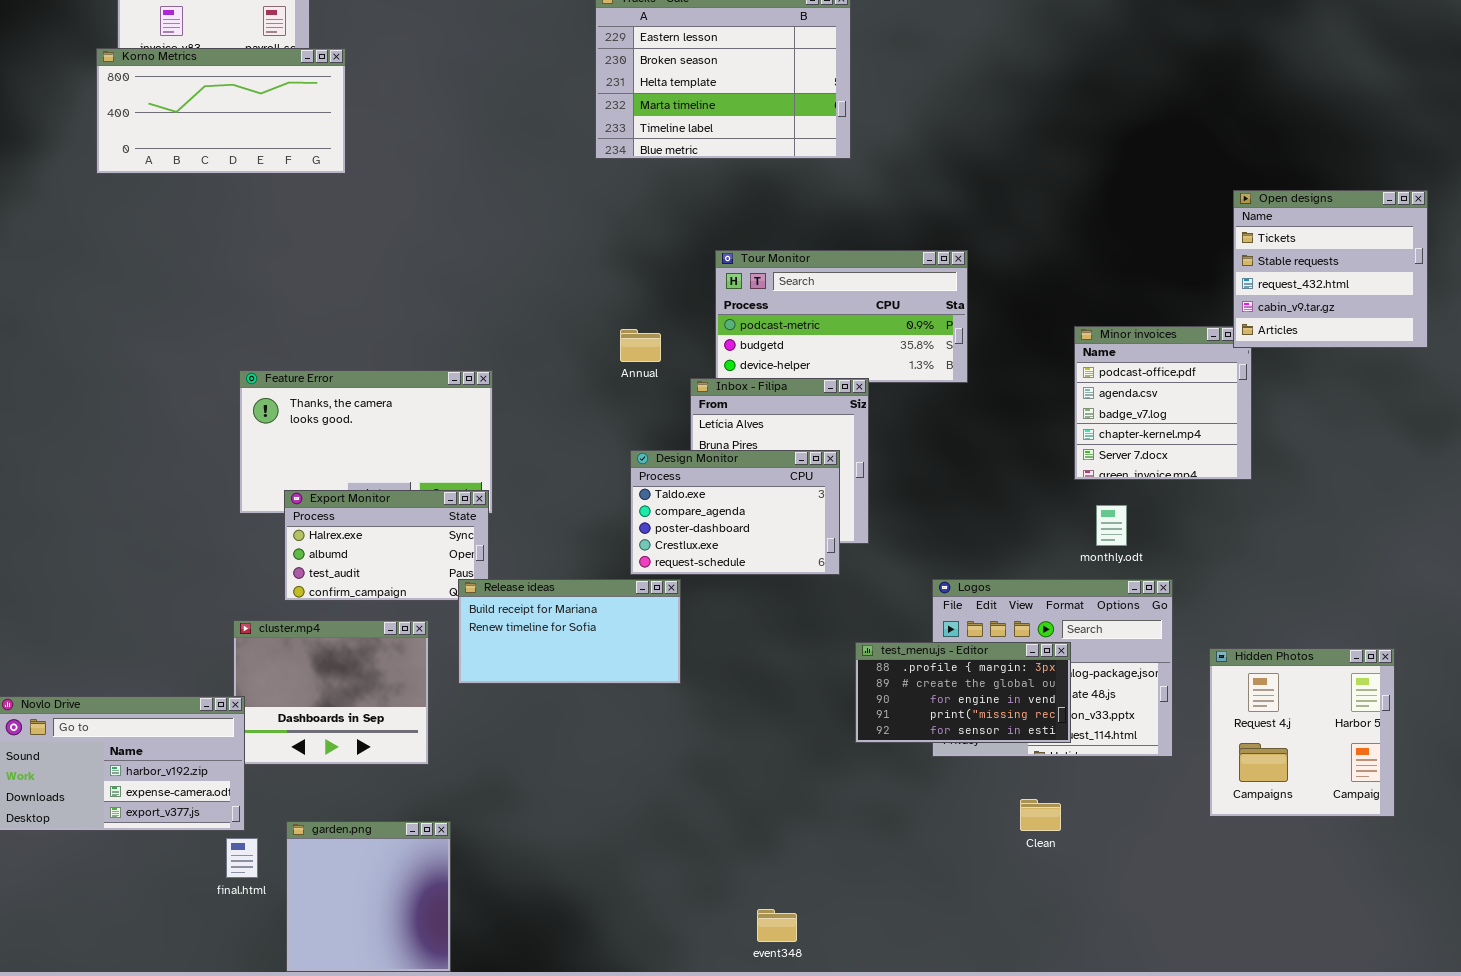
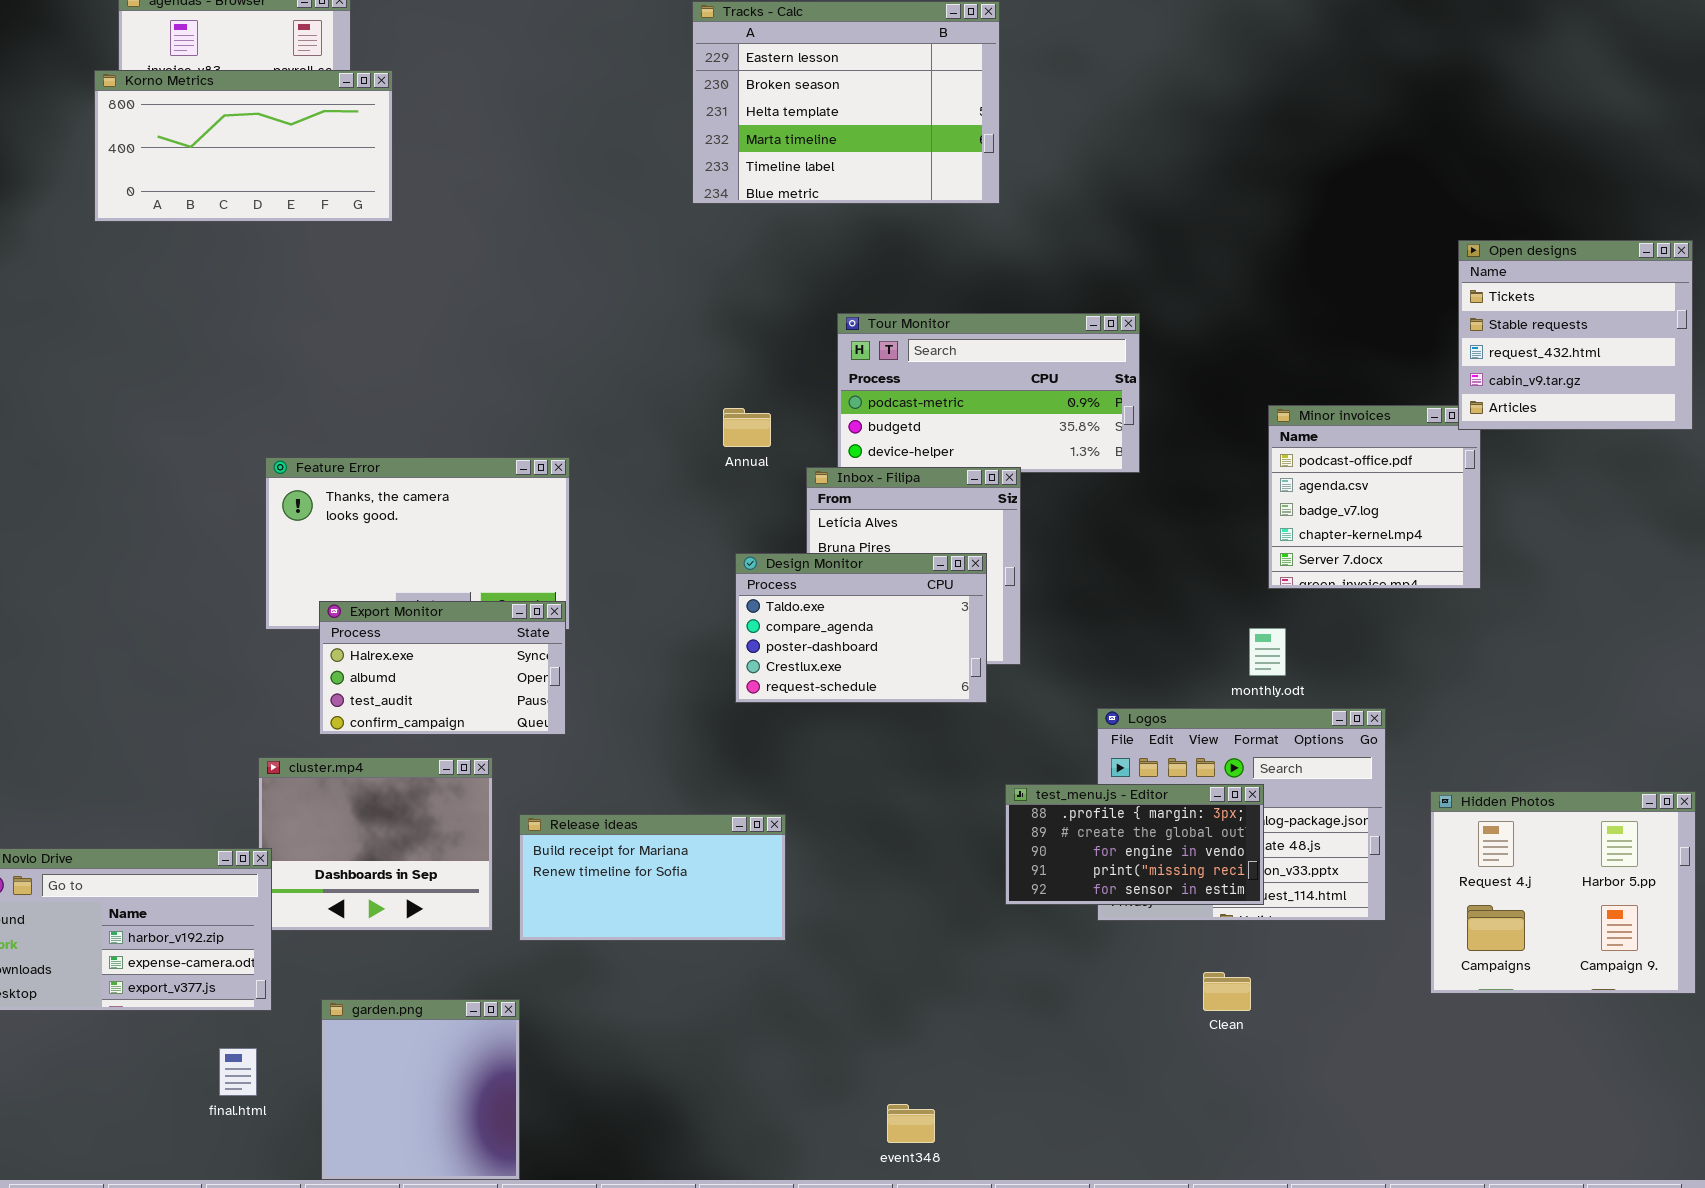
monthly.odt: [1096,505,1127,546] -> [1249,628,1286,676], moved
Release ideas: [458,579,681,684] -> [519,814,786,941], moved
Hidden Photos: [1209,648,1395,817] -> [1430,791,1696,994], resized
final.html: [226,838,258,878] -> [219,1048,257,1096], moved

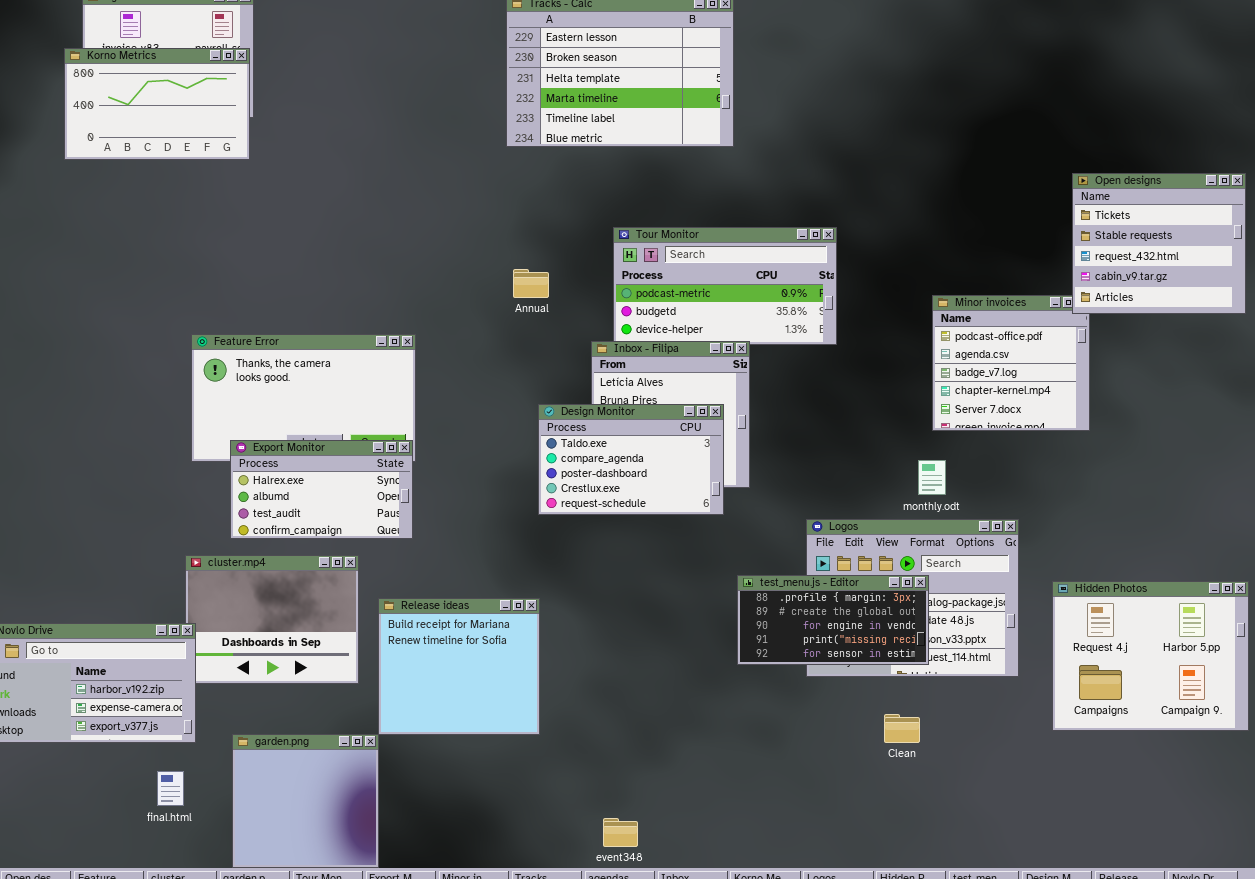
Korno Metrics: [94,70,393,222] -> [64,48,250,160], resized
Annual: [723,408,771,447] -> [513,269,549,298], moved
Release ideas: [519,814,786,941] -> [378,598,540,735], resized
event348: [887,1104,935,1143] -> [603,818,638,847], moved

